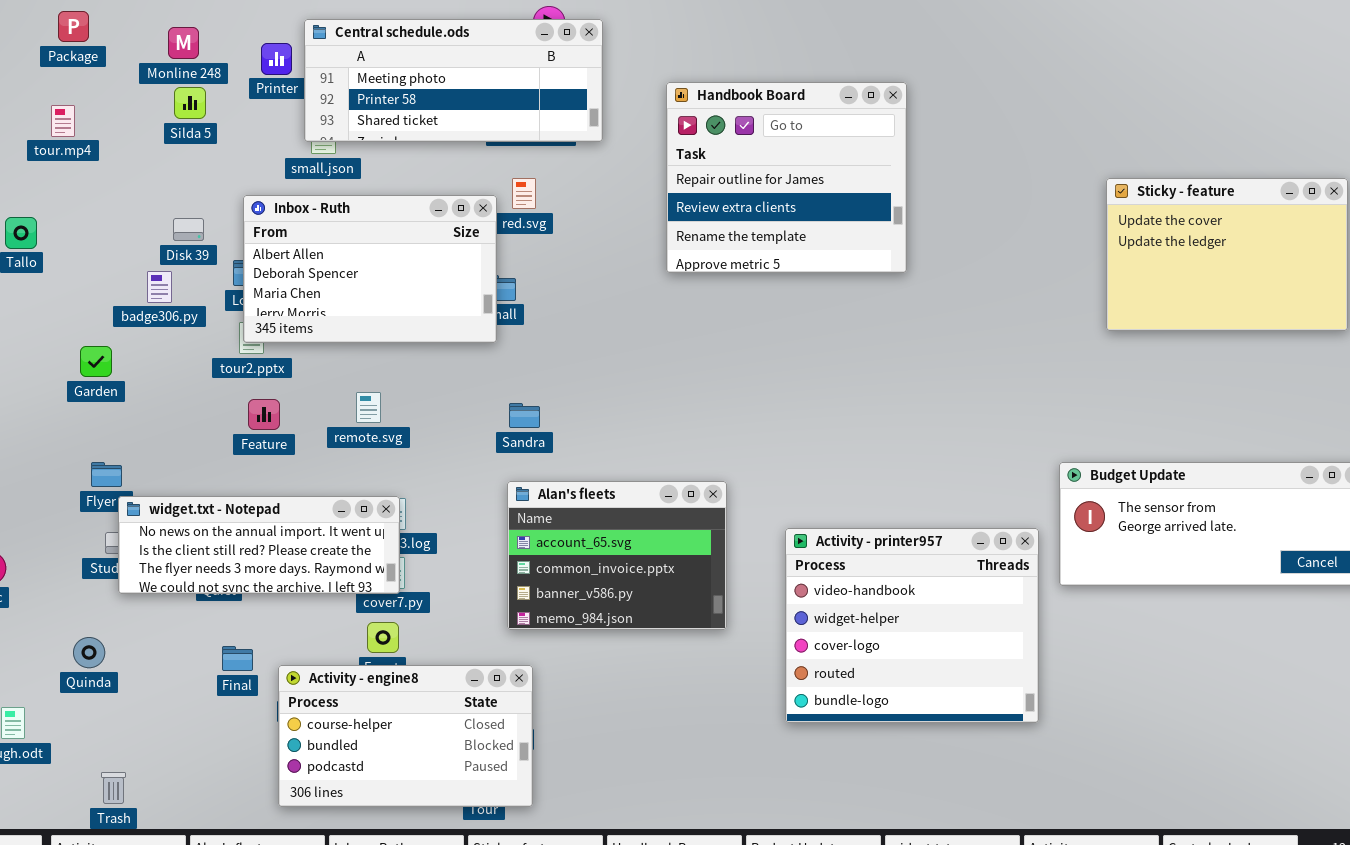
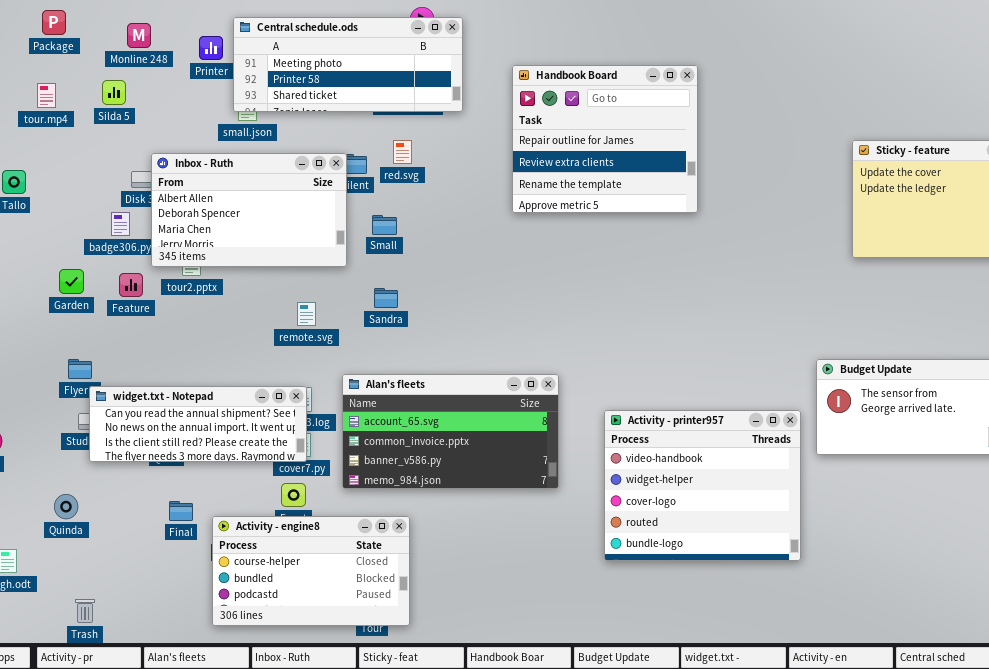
Silda 5: [174,87,206,119] -> [102,80,126,105], moved
Inbox - Ruth: [243,195,497,343] -> [151,153,347,267], moved
remote.svg: [356,392,381,423] -> [297,302,316,326], moved
Feature: [248,399,280,430] -> [119,273,143,297], moved
Sandra: [509,403,540,428] -> [374,288,398,308], moved
Alan's fleets: [507,481,727,630] -> [342,374,559,489], resized
widget.txt - Notepad: [118,496,400,594] -> [89,386,307,462], scrolled up 1 row

